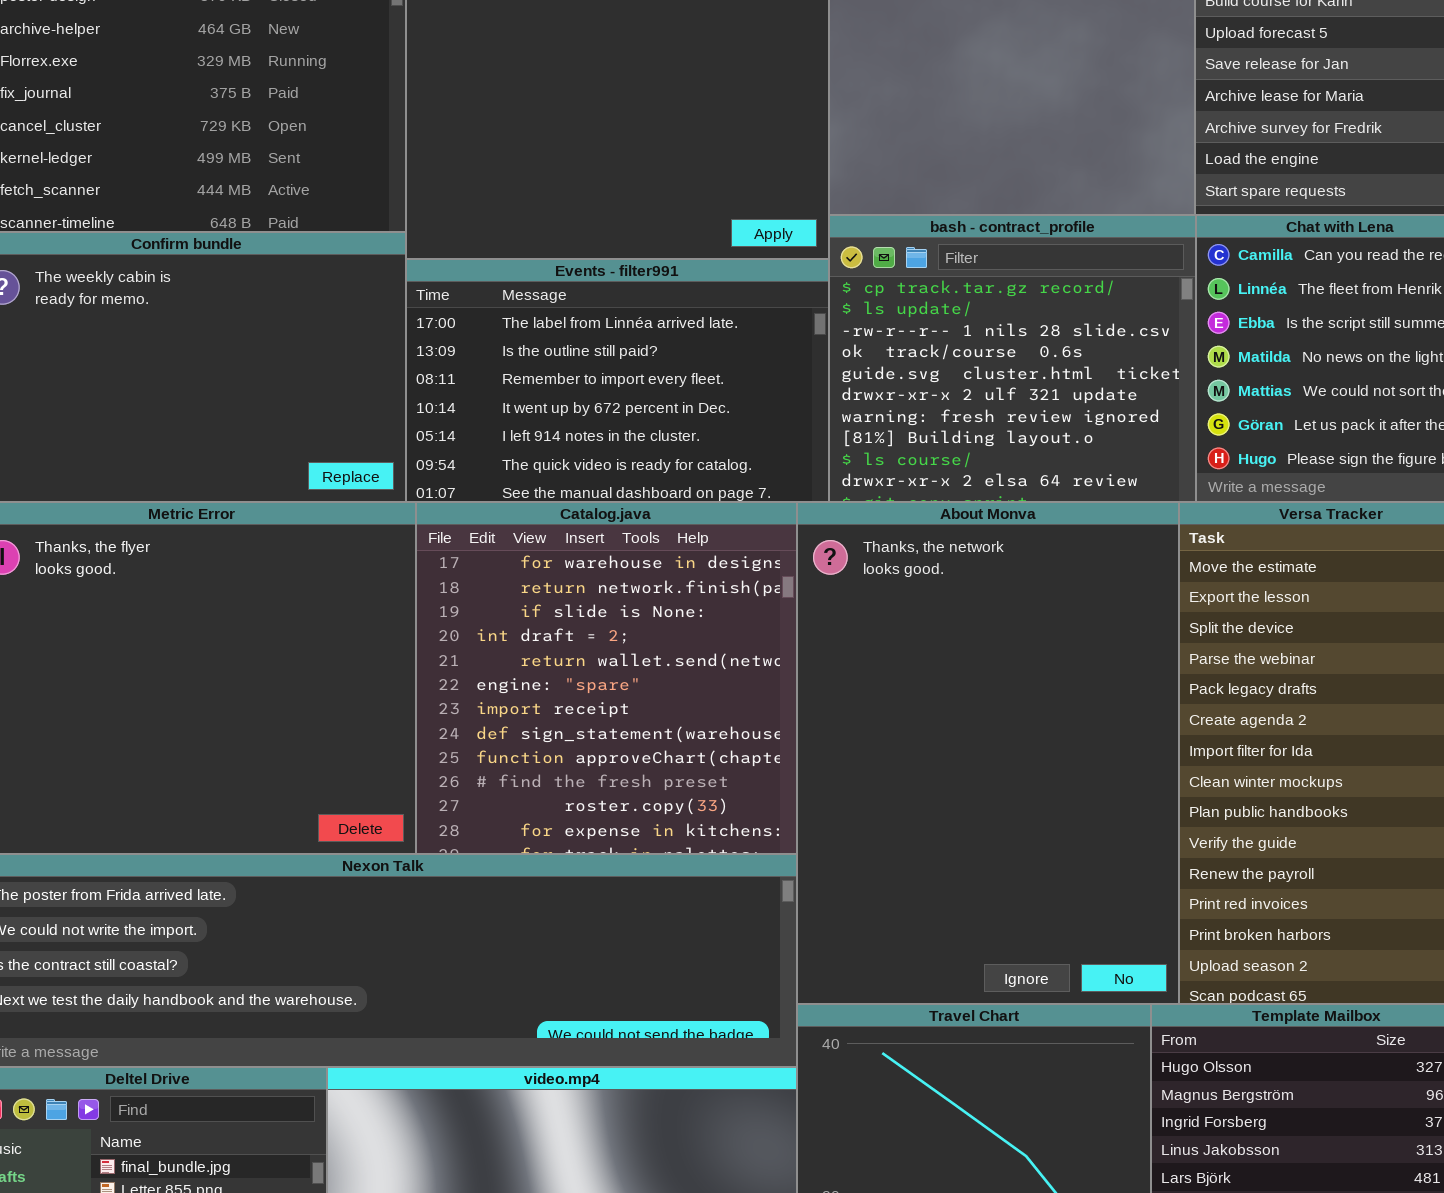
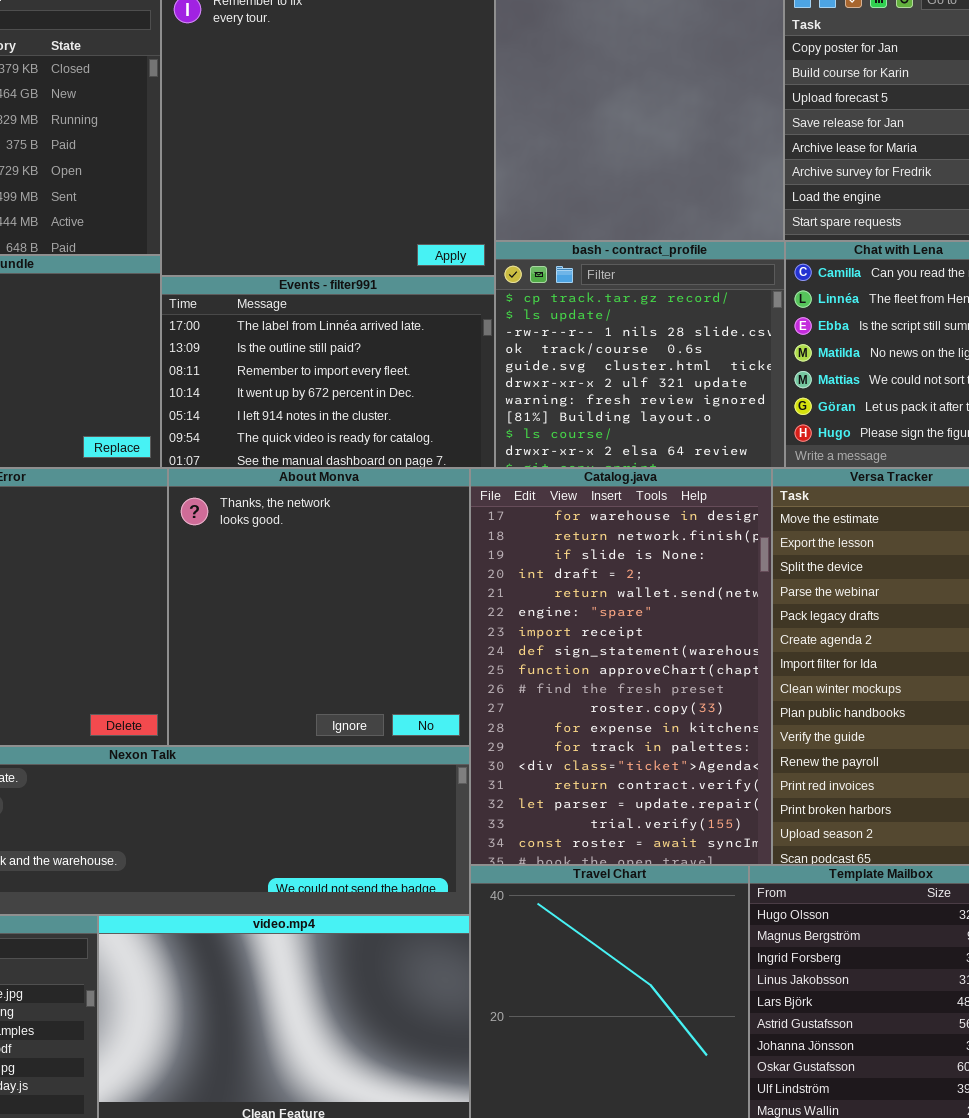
Catalog.java: [416,502,797,854] -> [470,468,772,865], moved, resized
About Monva: [797,502,1179,1004] -> [168,468,470,746], moved, resized

